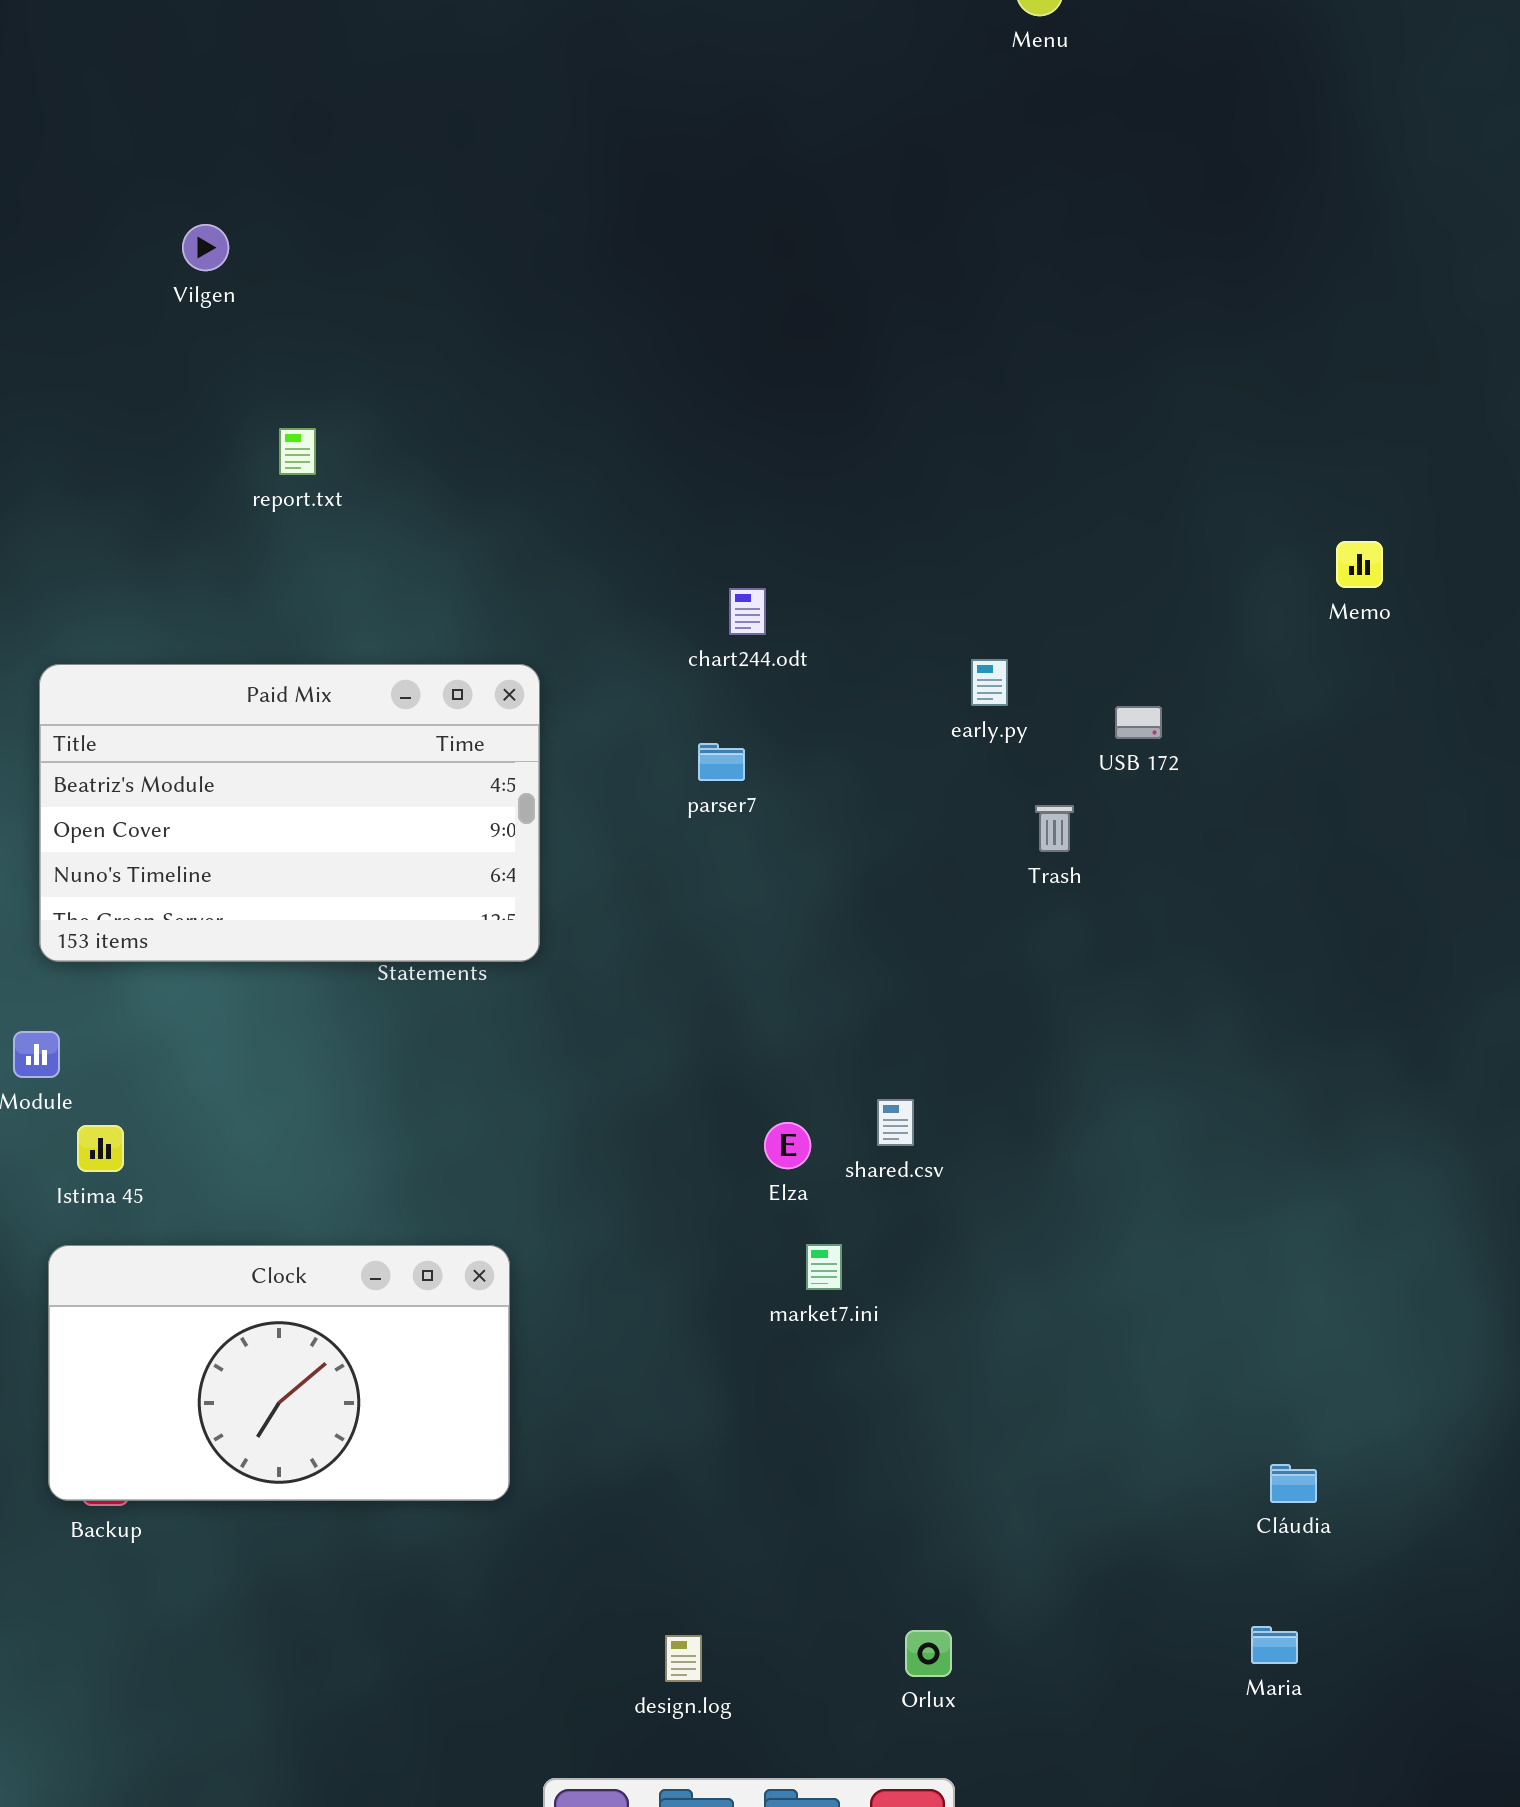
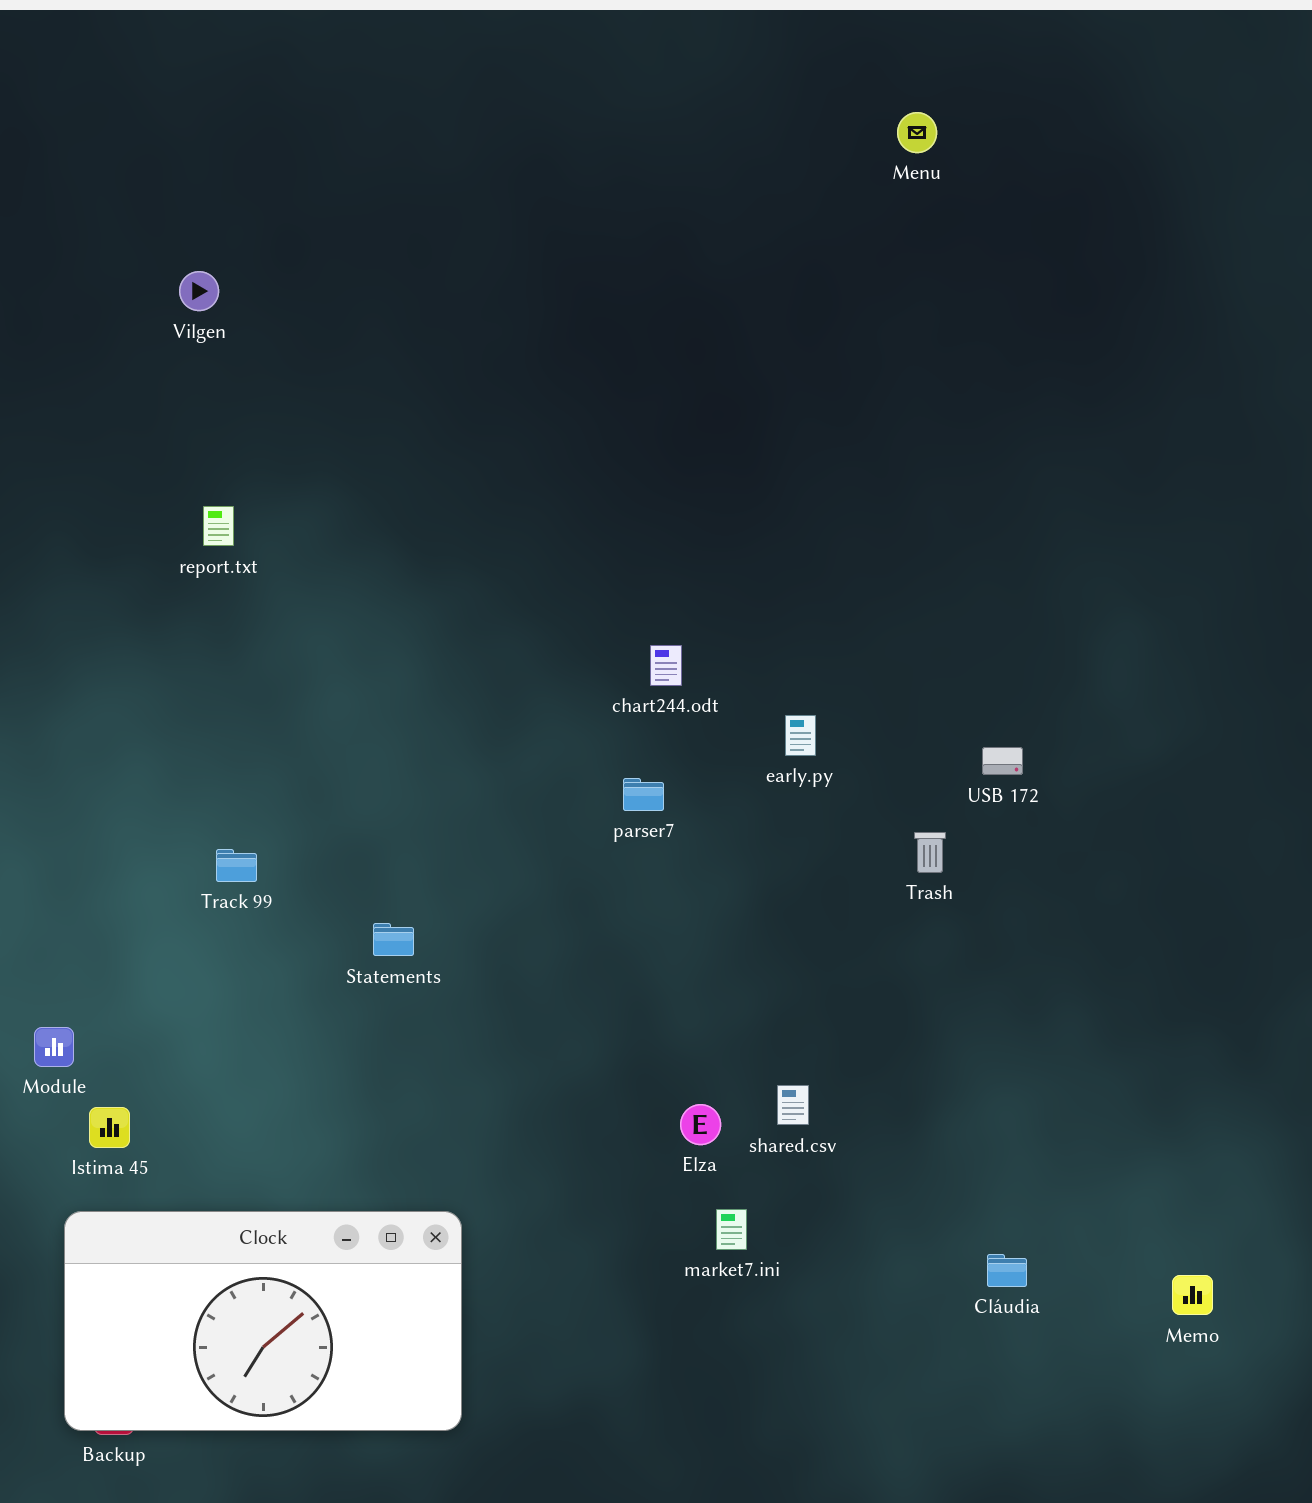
Vilgen: [182,224,229,271] -> [179,271,219,311], moved
report.txt: [279,428,316,475] -> [203,506,234,546], moved
Memo: [1336,541,1383,588] -> [1172,1275,1213,1315], moved
early.py: [971,659,1008,706] -> [785,715,816,756], moved
Paid Mix: [39,664,540,962] -> none, closed
Cláudia: [1270,1464,1317,1503] -> [987,1254,1027,1287], moved

